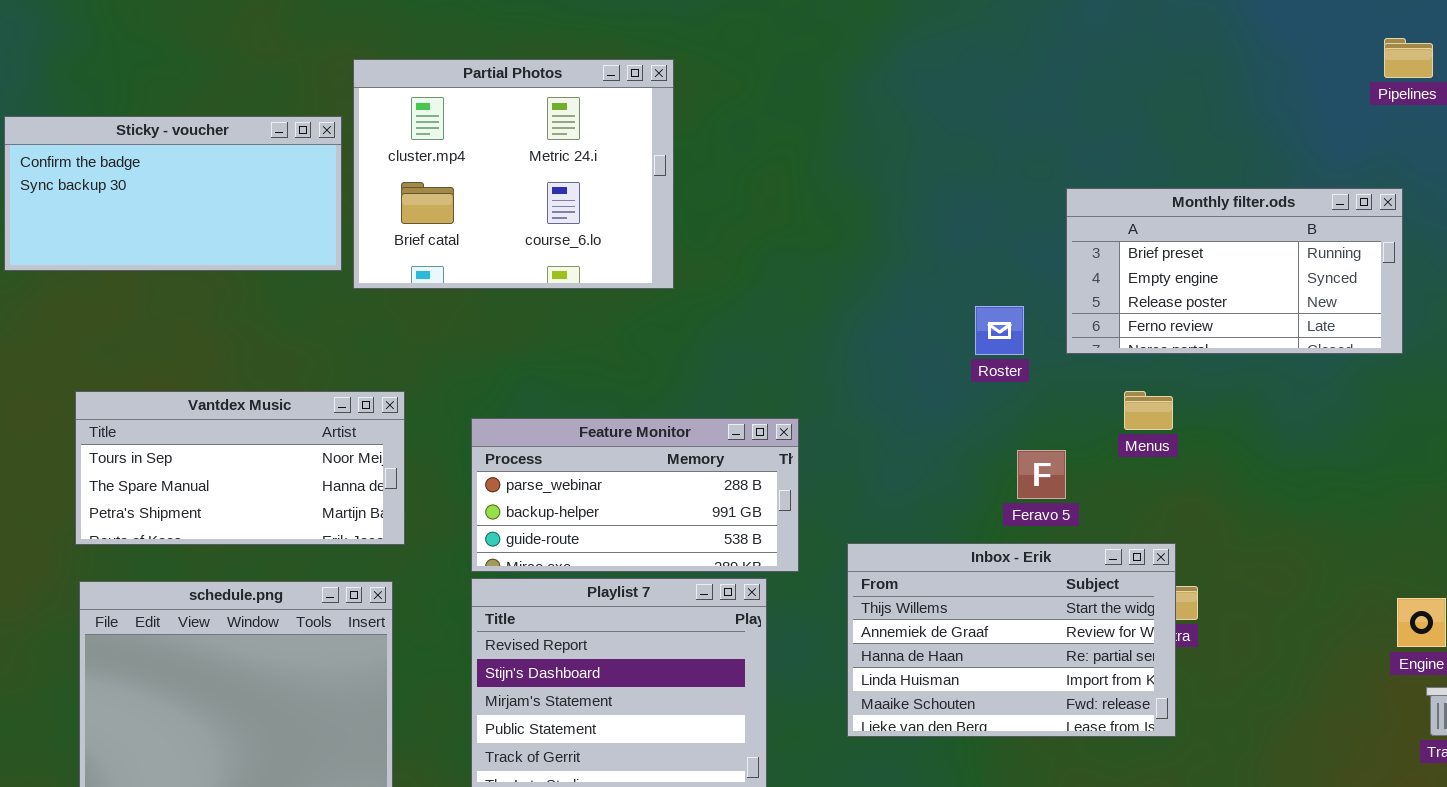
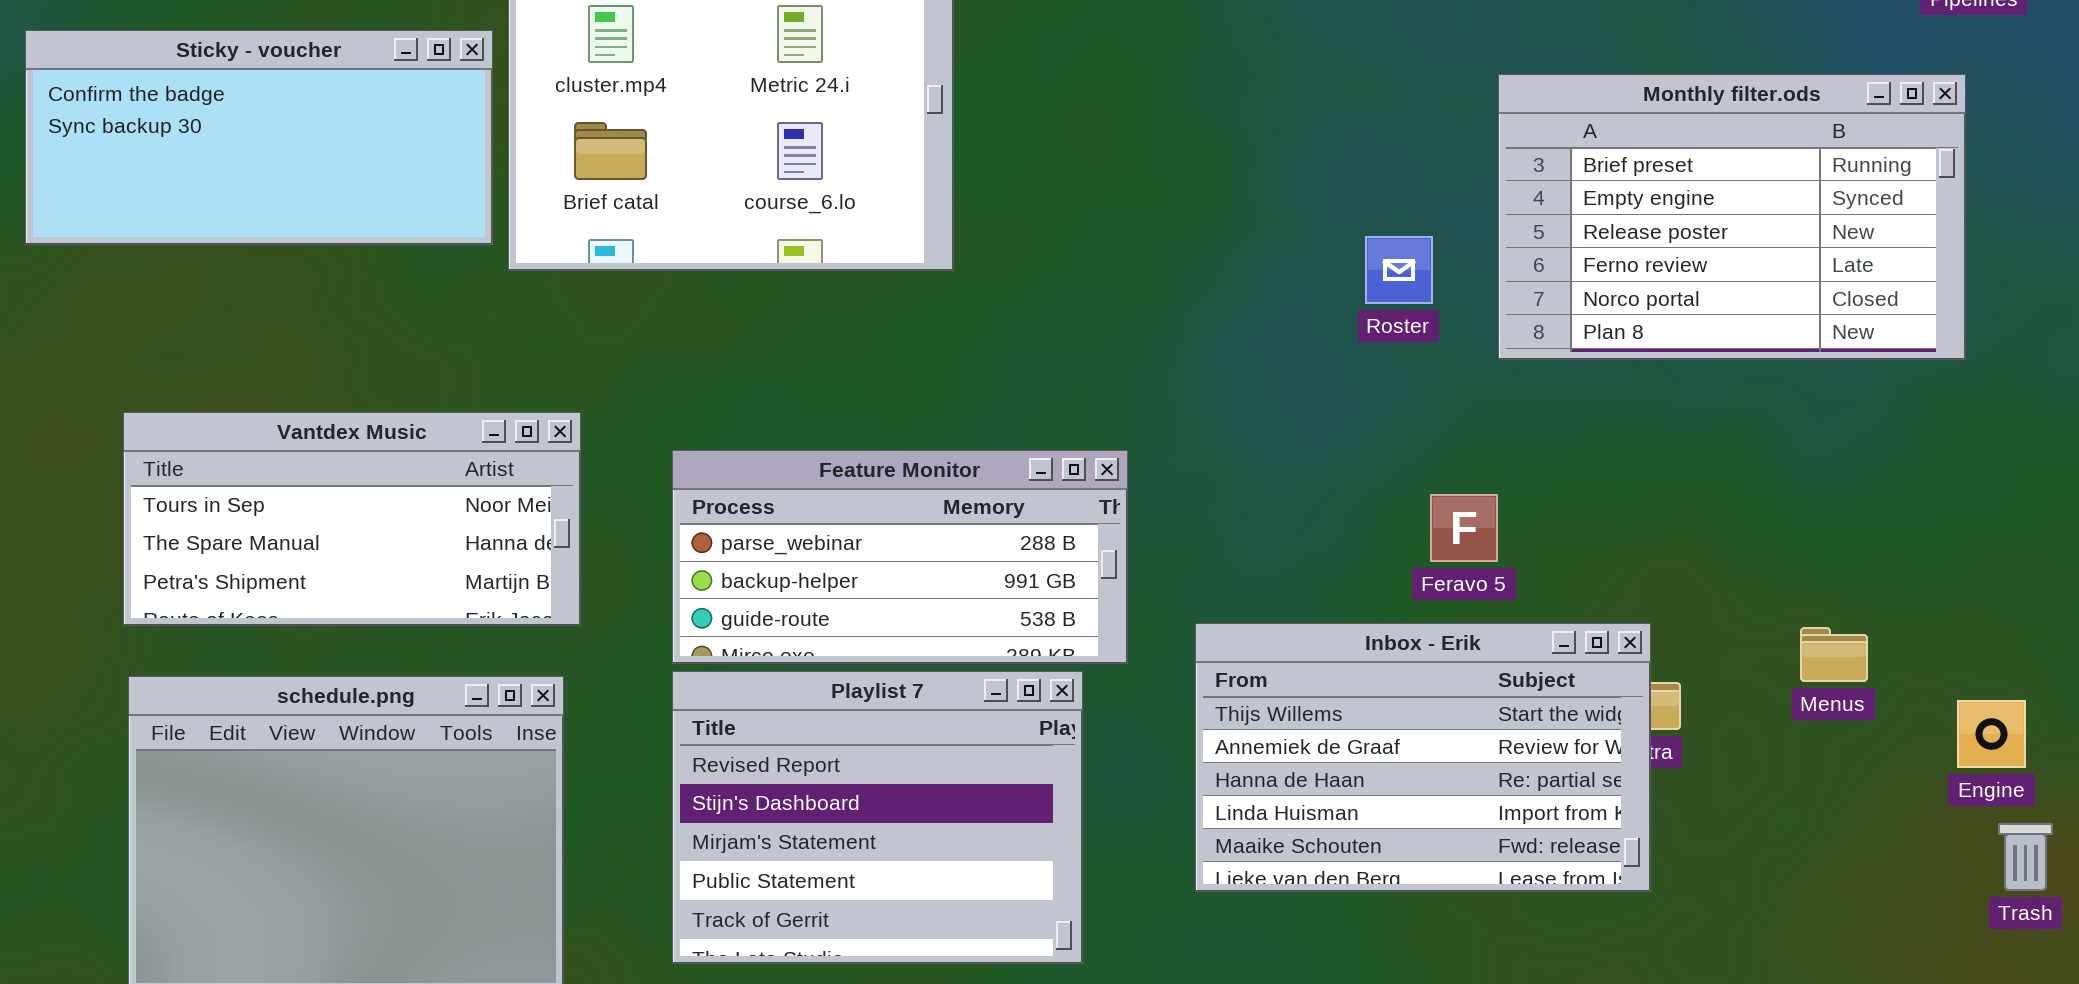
Monthly filter.ods: [1066,188,1403,354] -> [1498,74,1966,360], resized
Roster: [975,306,1024,355] -> [1365,236,1433,304], moved
Menus: [1124,391,1173,430] -> [1800,627,1868,682], moved

